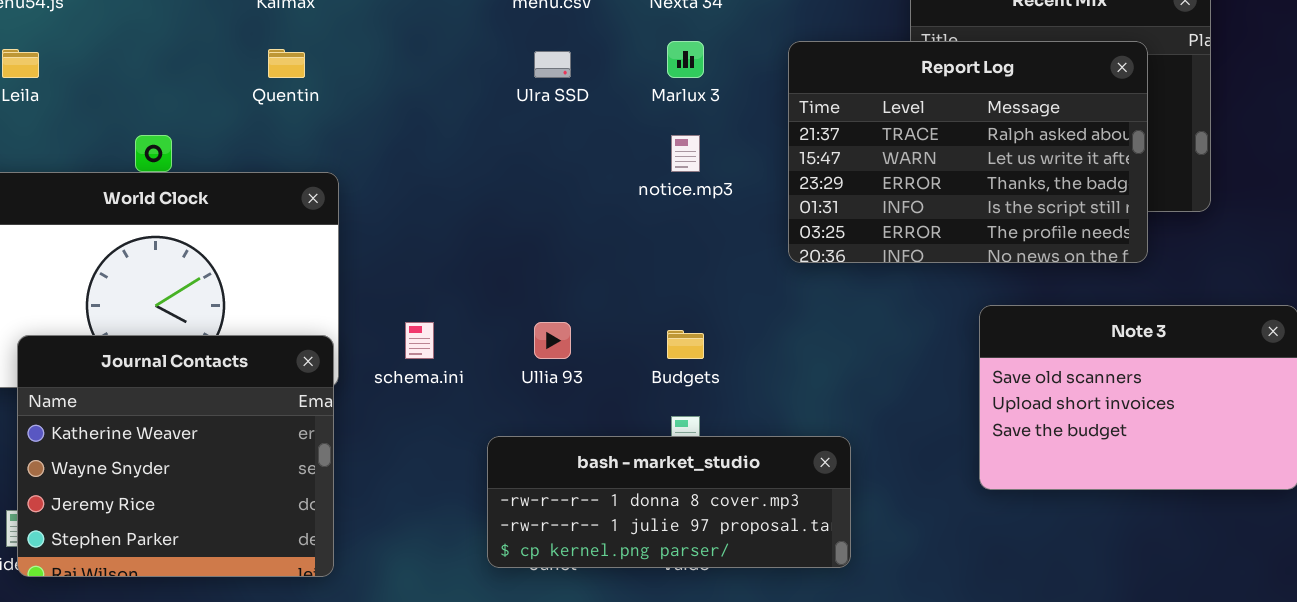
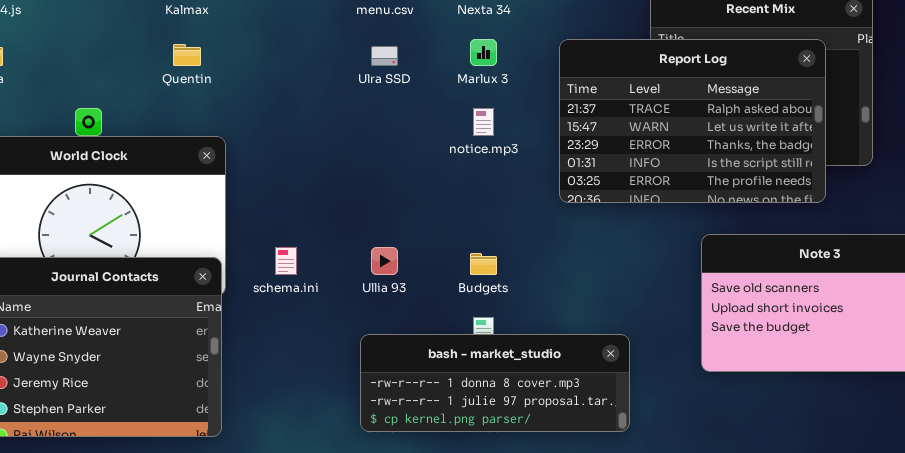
bash - market_studio: [487,436,851,568] -> [360,334,630,432], moved

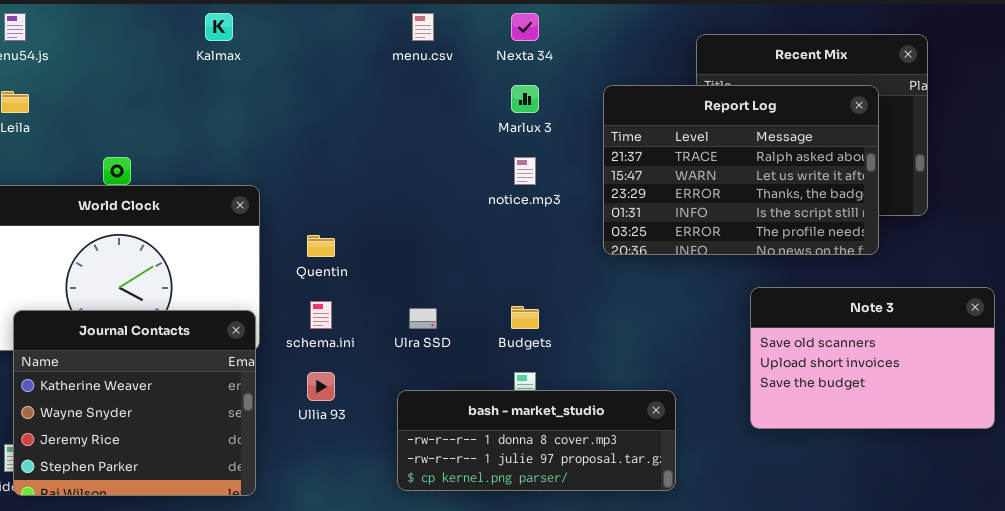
Quentin: [173,44,201,66] -> [307,235,335,257], moved
Ulra SSD: [371,46,398,66] -> [409,308,437,329], moved
Ullia 93: [371,247,398,275] -> [307,372,335,401], moved

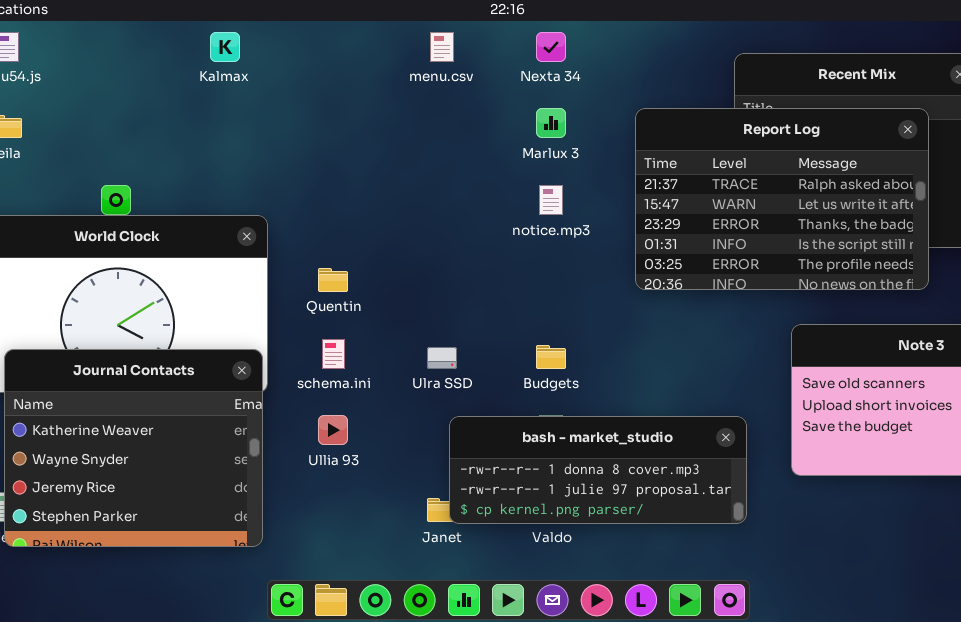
bash - market_studio: [397,390,676,491] -> [449,416,747,524], moved

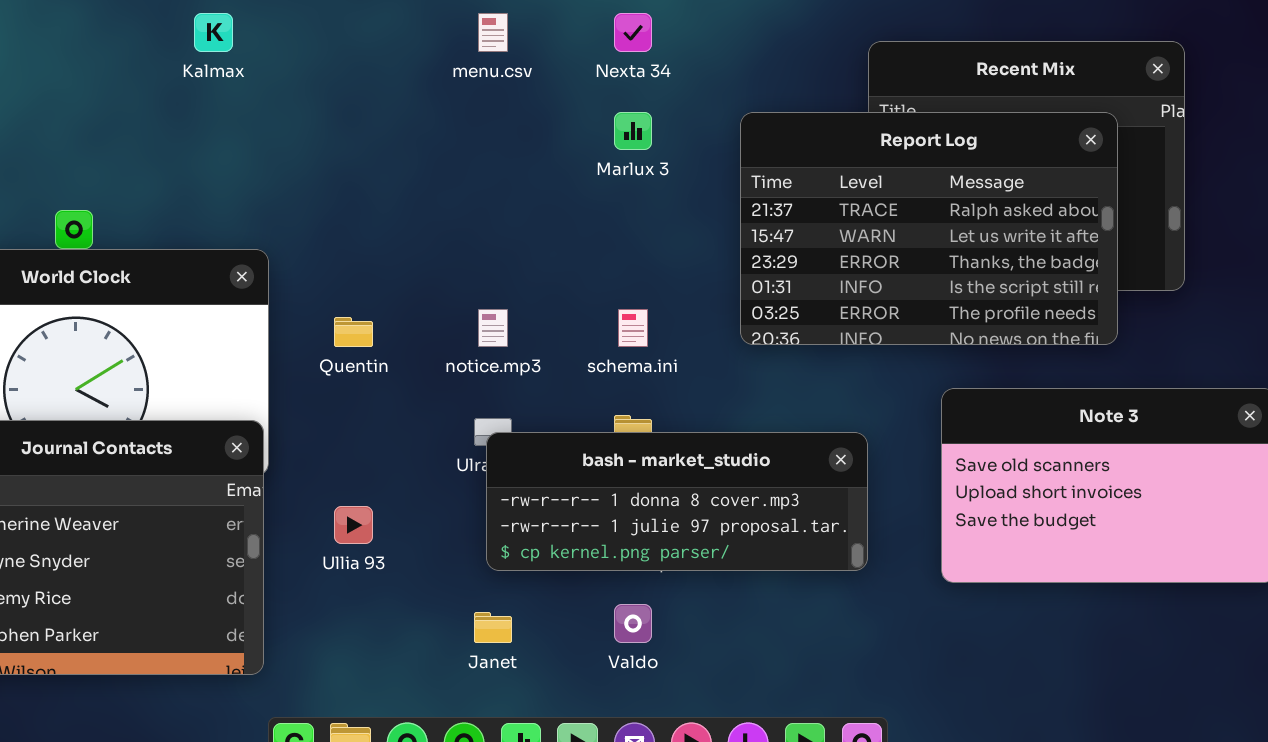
notice.mp3: [539,185,563,215] -> [478,309,508,347], moved
schema.ini: [322,339,345,369] -> [618,309,648,347], moved
bash - market_studio: [449,416,747,524] -> [486,432,868,571], moved

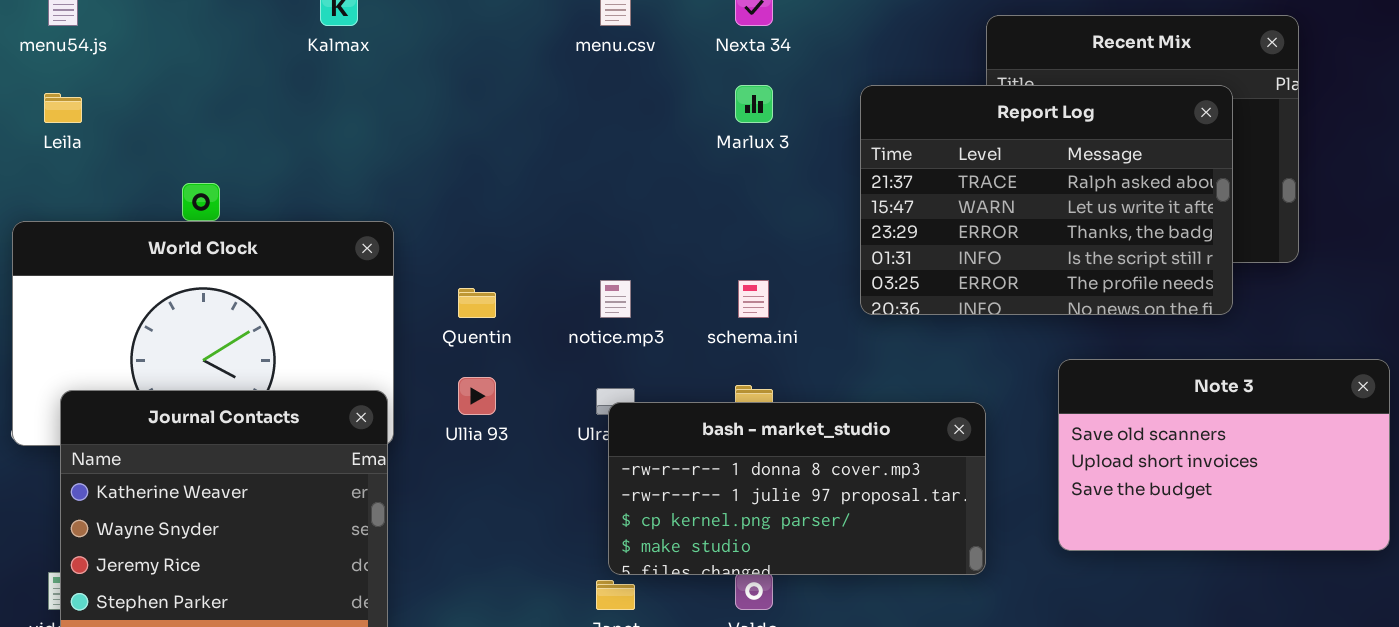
bash - market_studio: [486,432,868,571] -> [608,402,986,575], resized
Ullia 93: [334,506,373,544] -> [458,377,496,415], moved

